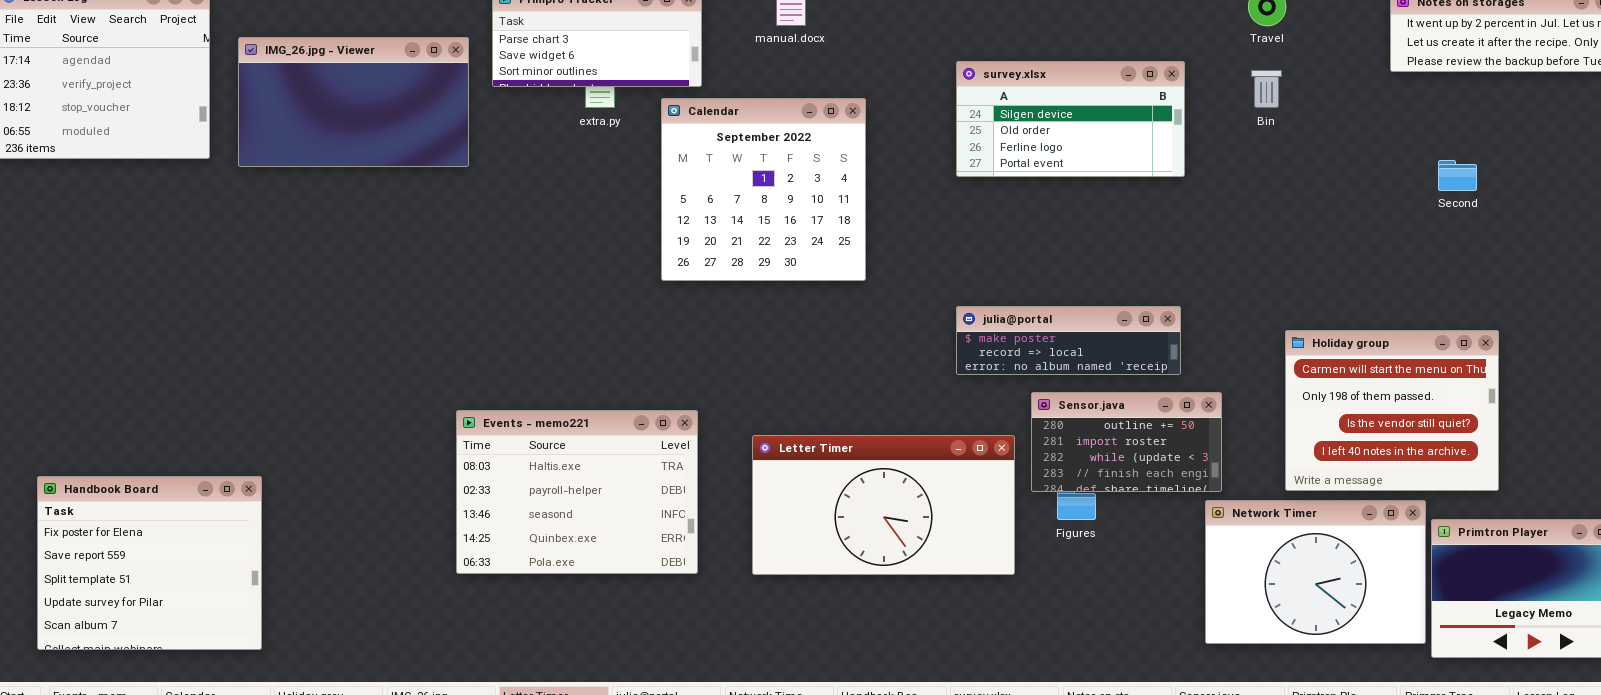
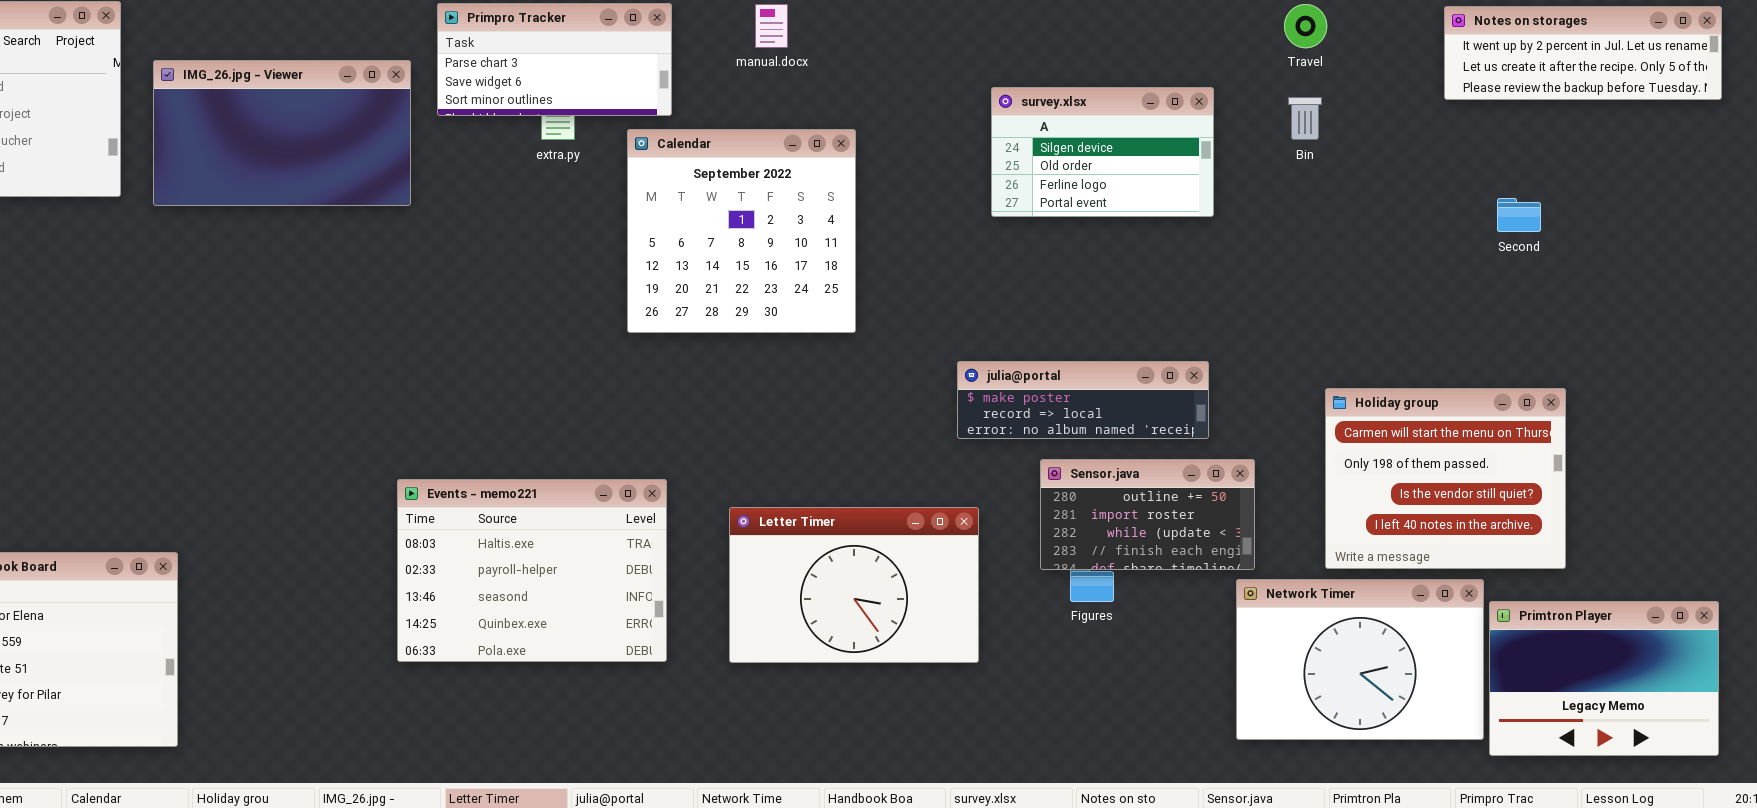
survey.xlsx: [956,61,1185,177] -> [991,87,1214,217], resized
Letter Timer: [752,435,1015,575] -> [729,507,979,663], resized

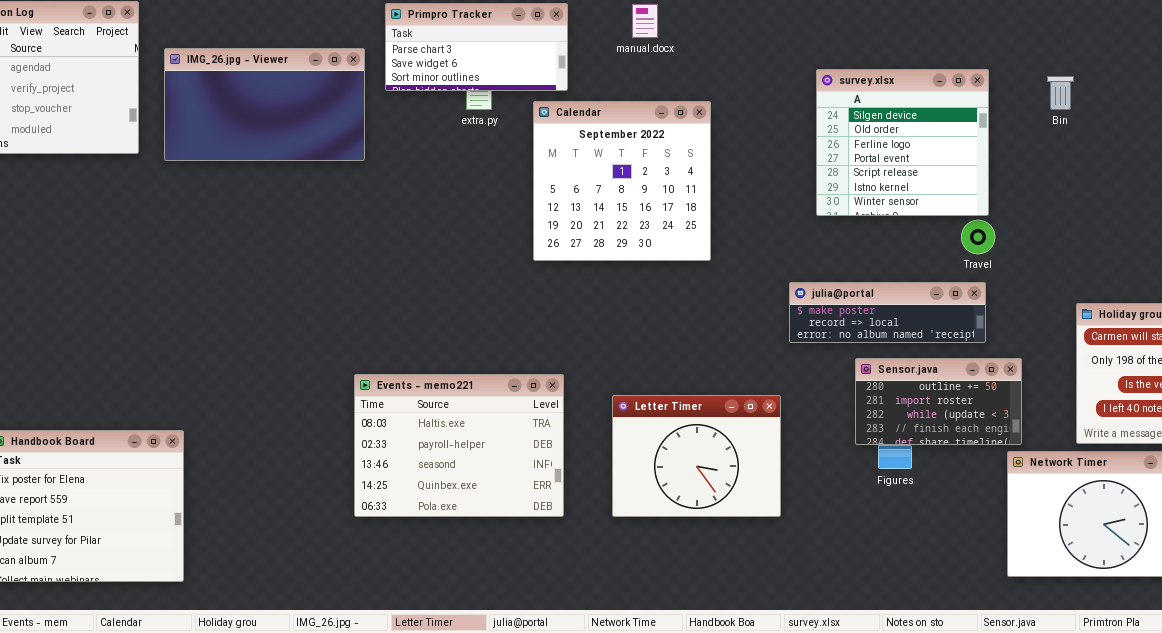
Travel: [1284,4,1327,48] -> [961,220,995,254], moved
survey.xlsx: [991,87,1214,217] -> [816,69,989,216], resized
Letter Timer: [729,507,979,663] -> [612,395,781,517], resized

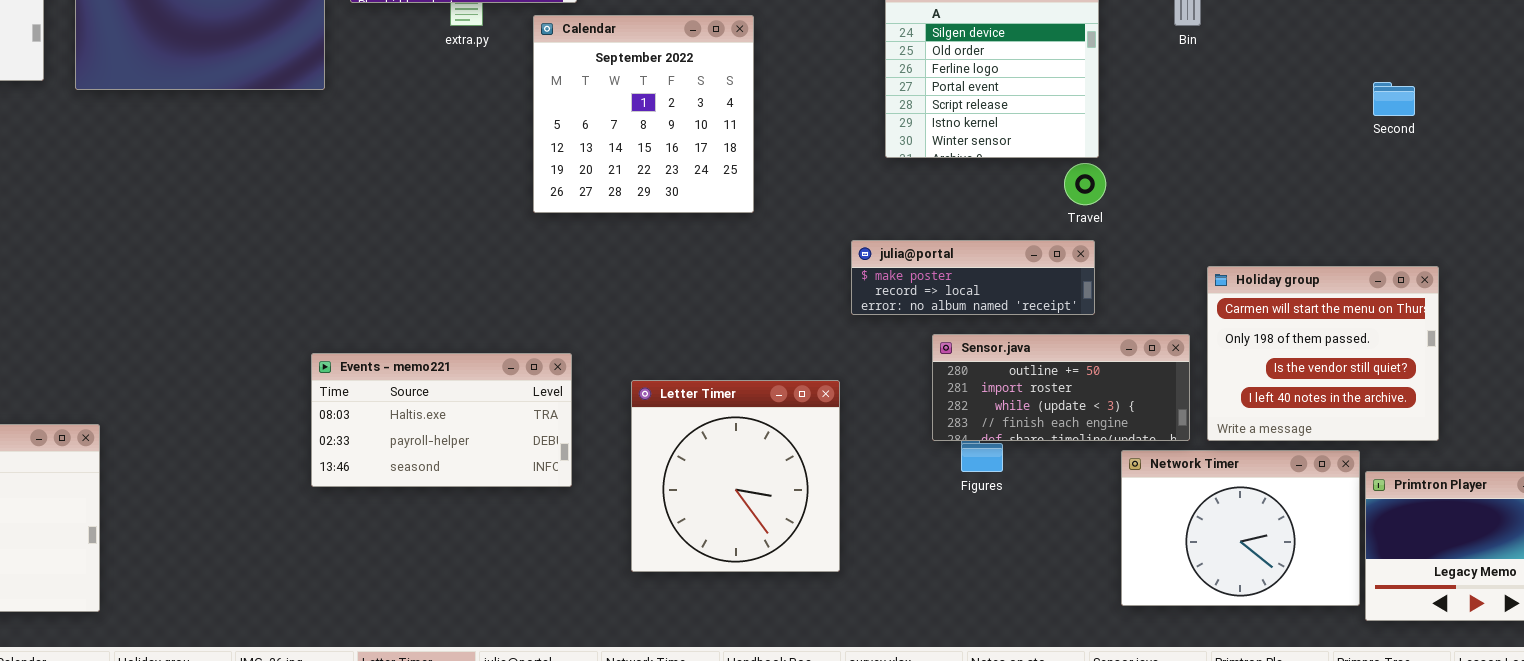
Sensor.java: [855,358,1022,445] -> [932,334,1190,441], resized
Events - memo221: [354,374,564,517] -> [311,353,572,487], resized
Letter Timer: [612,395,781,517] -> [631,380,840,572], resized

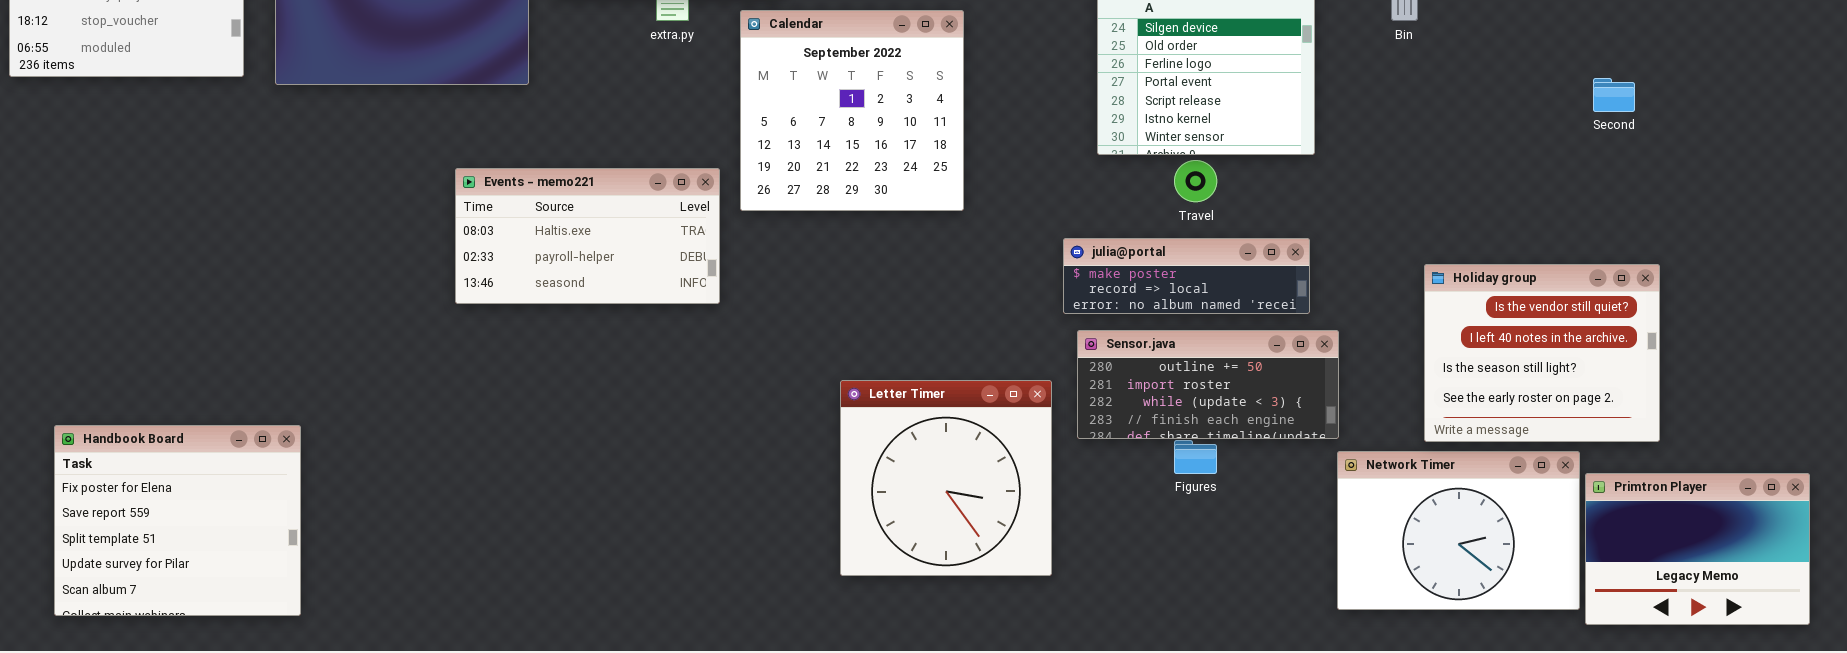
Travel: [1064,163,1106,205] -> [1174,160,1217,202], moved
Holiday group: [1207,266,1439,441] -> [1424,264,1660,442], scrolled down 2 rows
Sensor.java: [932,334,1190,441] -> [1077,330,1339,439], moved
Events - memo221: [311,353,572,487] -> [455,168,720,304], moved

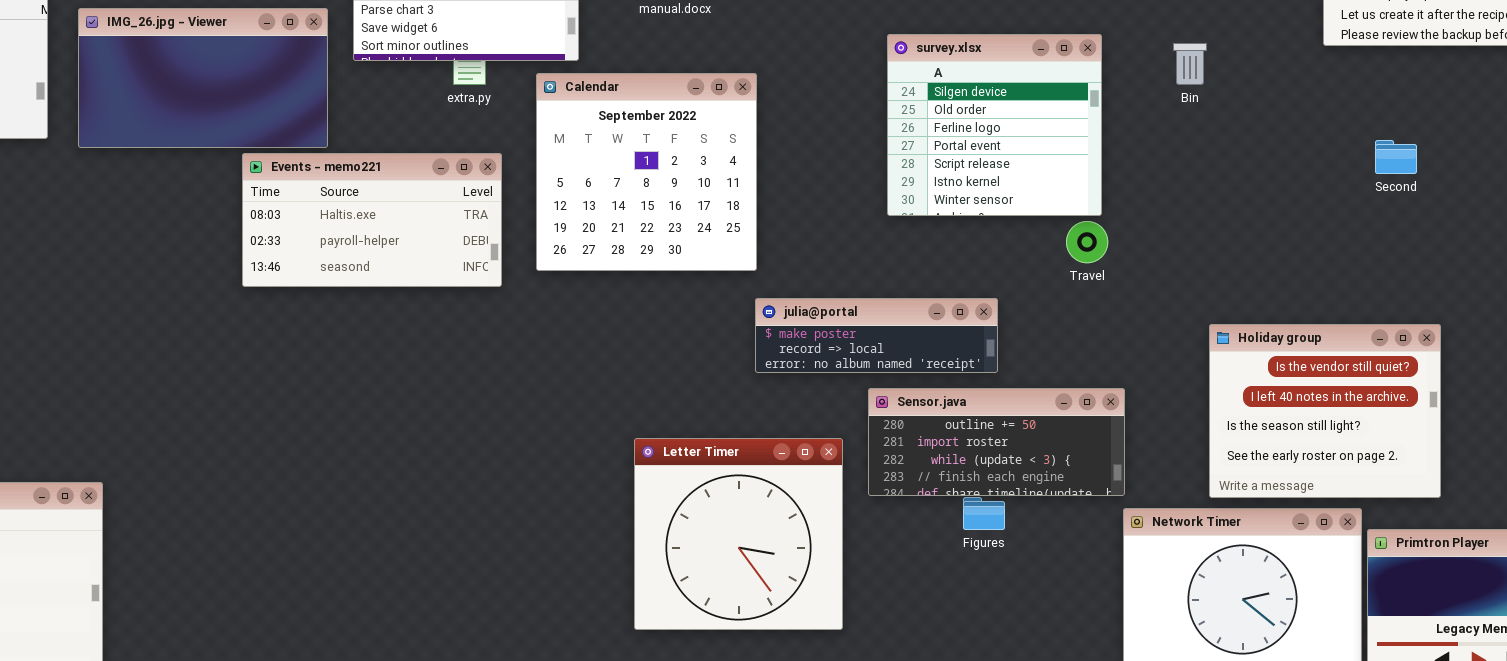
Travel: [1174,160,1217,202] -> [1066,221,1108,263], moved
Events - memo221: [455,168,720,304] -> [242,153,502,287], moved
julia@portal: [1063,238,1310,314] -> [755,298,998,373], moved

